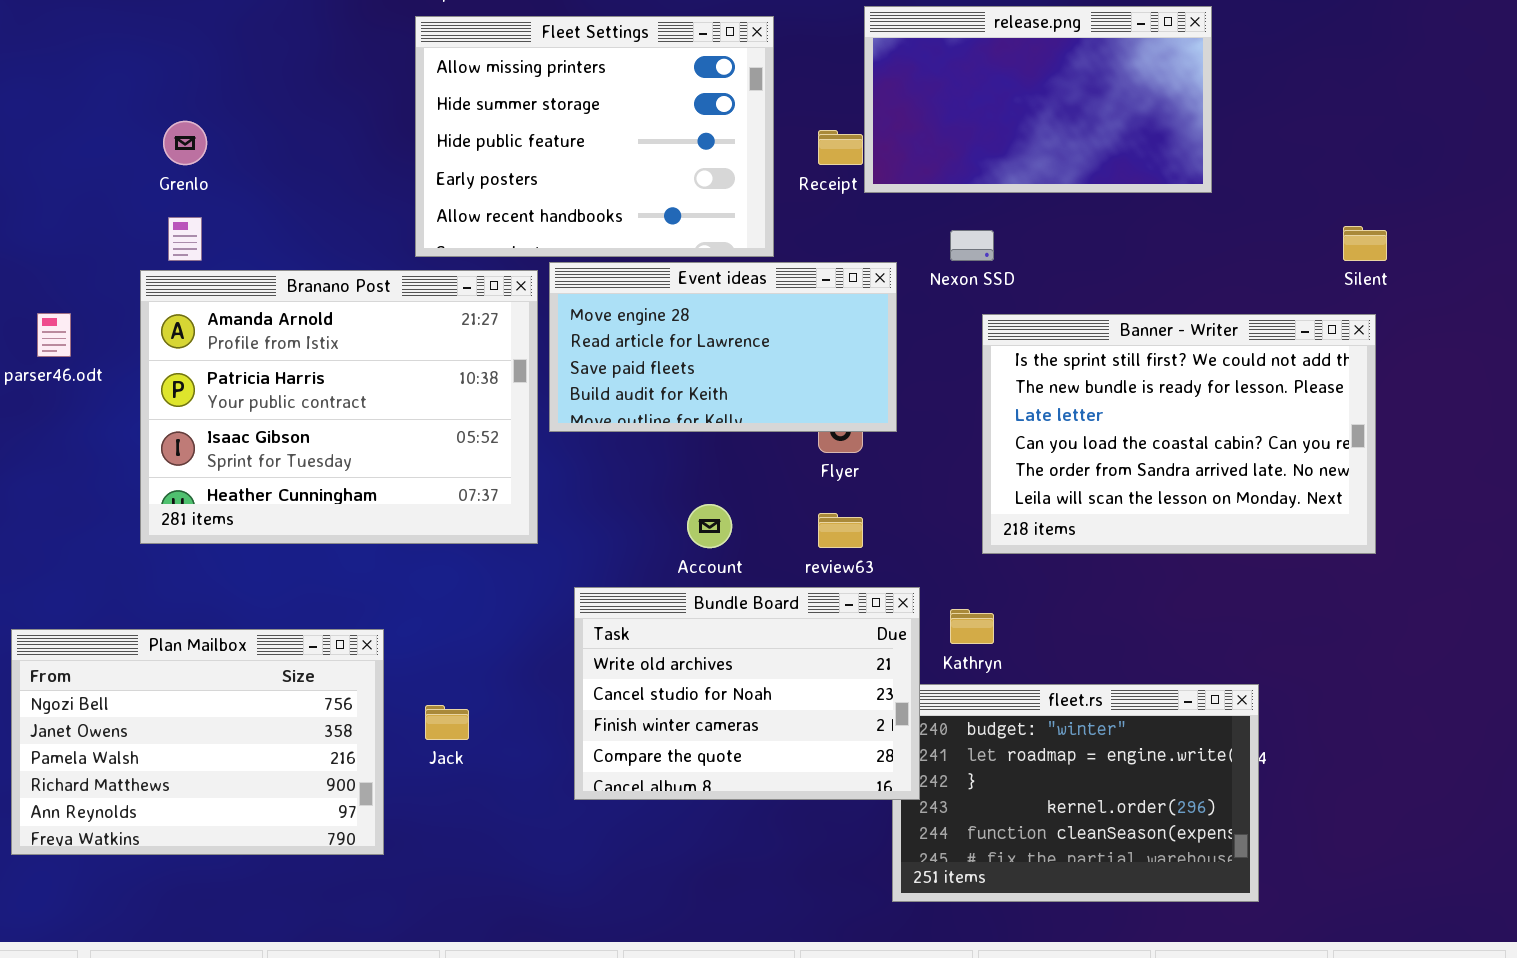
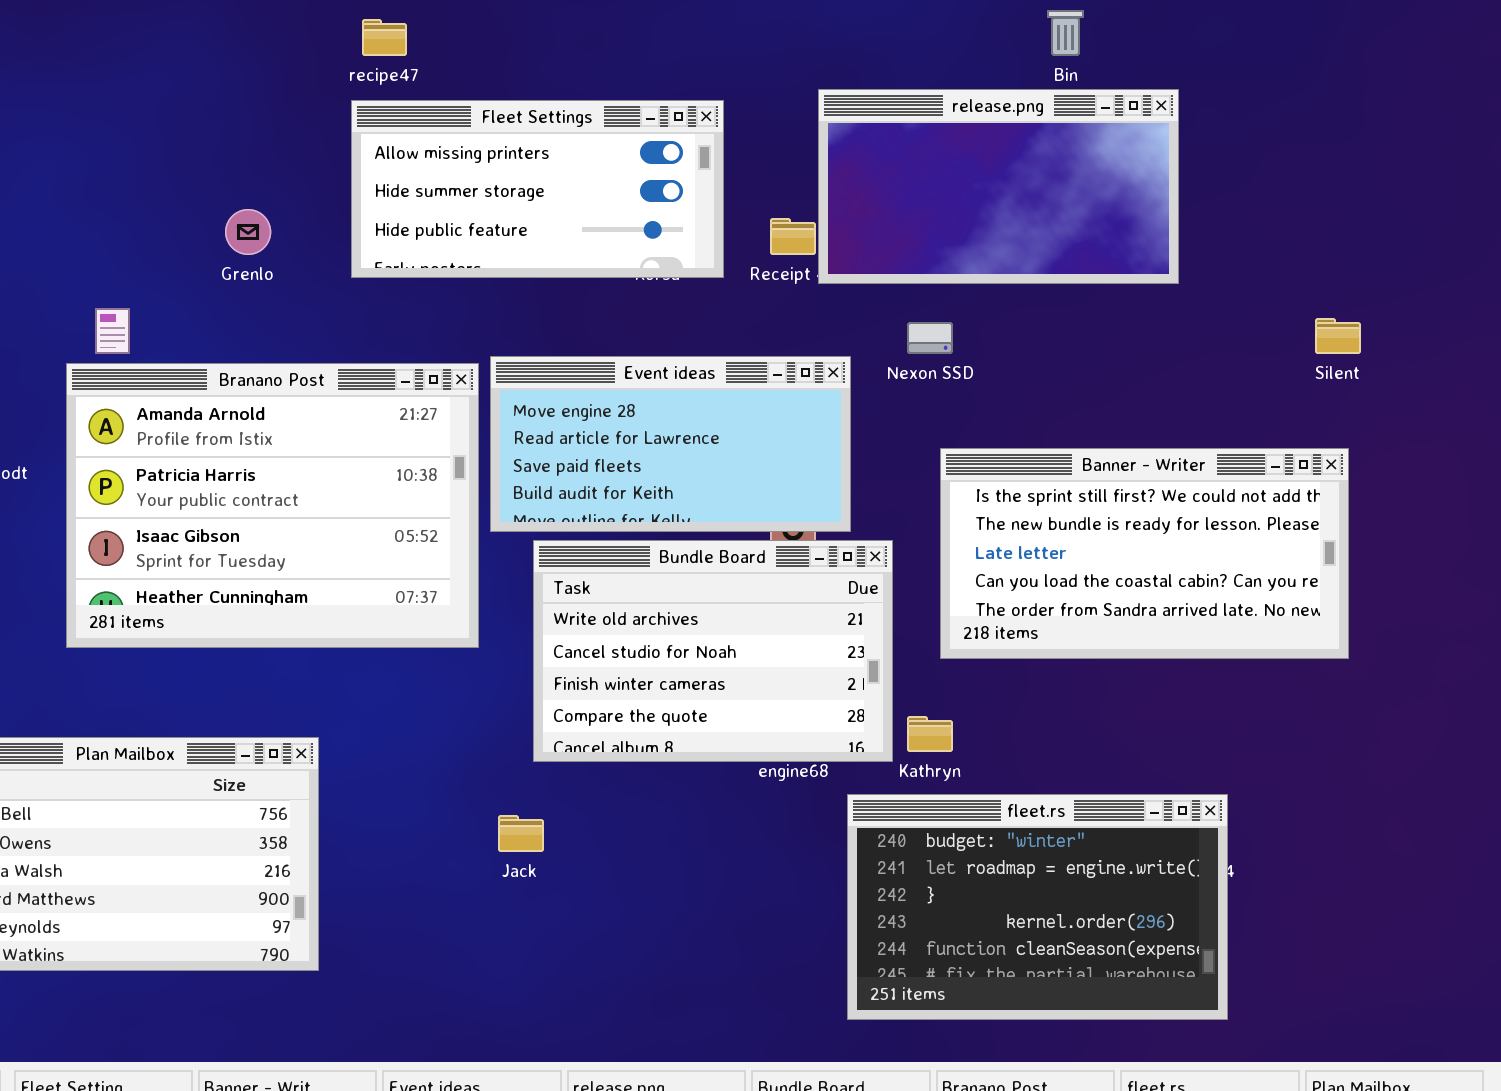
Fleet Settings: [415,16,774,257] -> [351,100,724,278], resized
Grenlo: [163,121,207,165] -> [225,209,271,255], moved
Banner - Writer: [982,314,1376,554] -> [940,448,1349,659], resized
Bundle Board: [574,587,920,800] -> [533,540,893,762], moved
Jack: [425,705,469,740] -> [498,815,544,852], moved

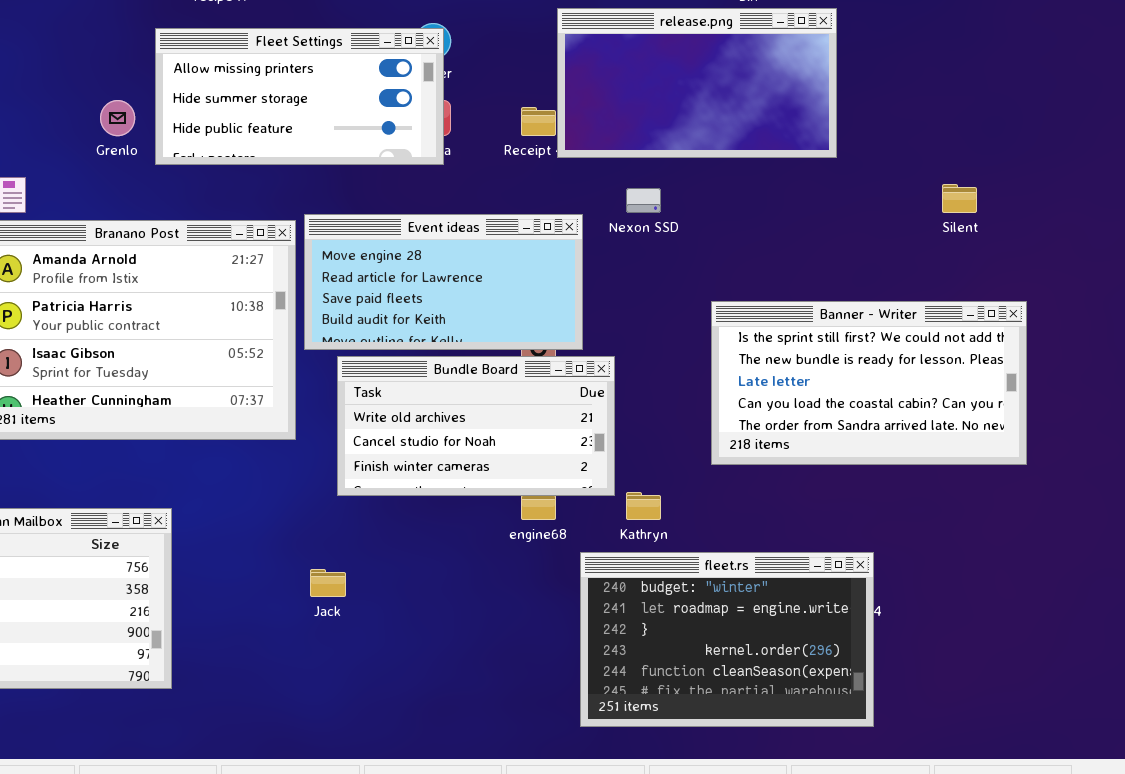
Fleet Settings: [351,100,724,278] -> [155,28,444,165], moved
Banner - Writer: [940,448,1349,659] -> [711,301,1027,465], moved
Bundle Board: [533,540,893,762] -> [337,356,615,496], resized

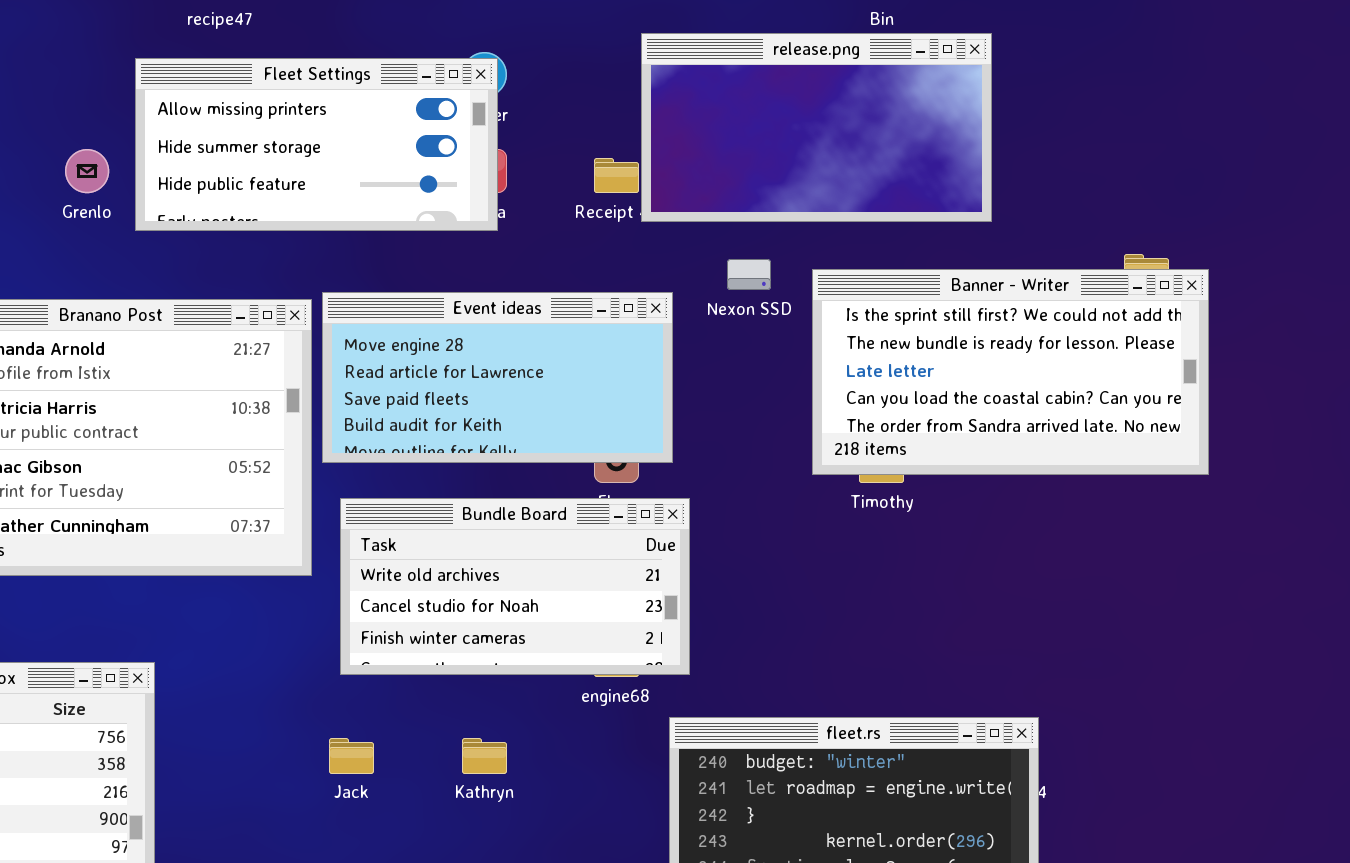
Banner - Writer: [711,301,1027,465] -> [812,269,1209,475], moved
Bundle Board: [337,356,615,496] -> [340,498,690,675], moved
Kathryn: [626,492,661,520] -> [462,738,507,774], moved

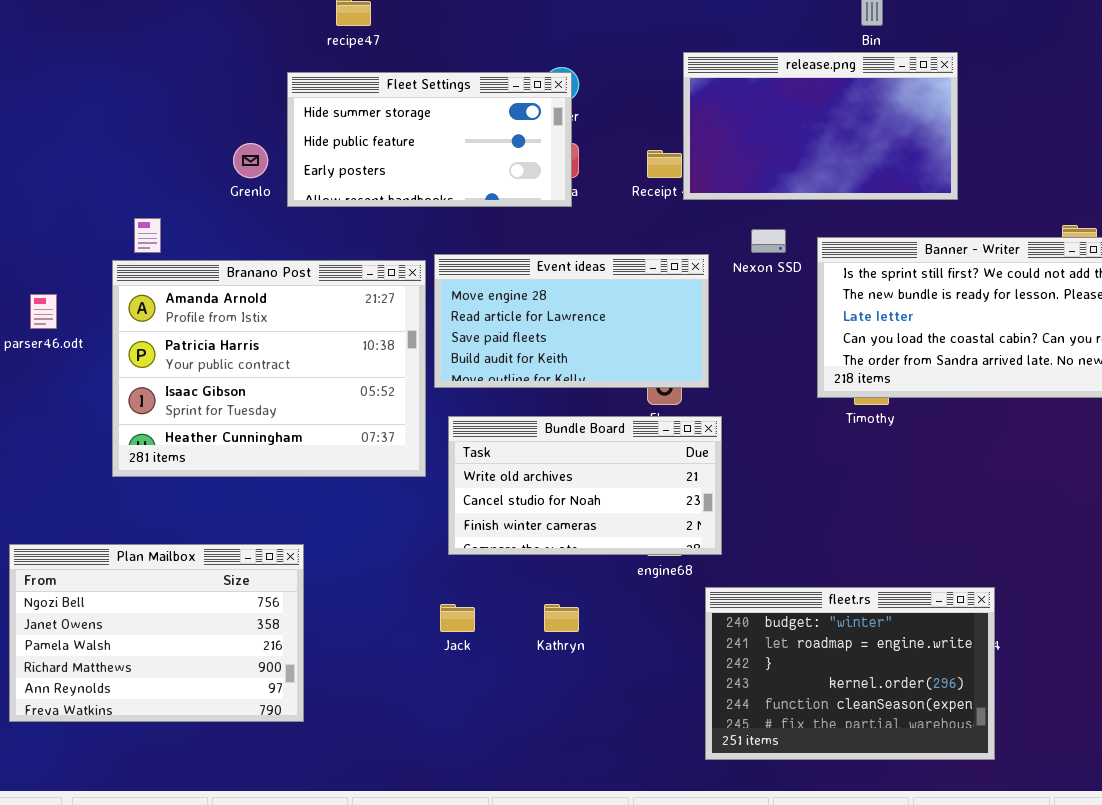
Fleet Settings: [135,58,498,231] -> [287,72,572,207], scrolled down 1 row

